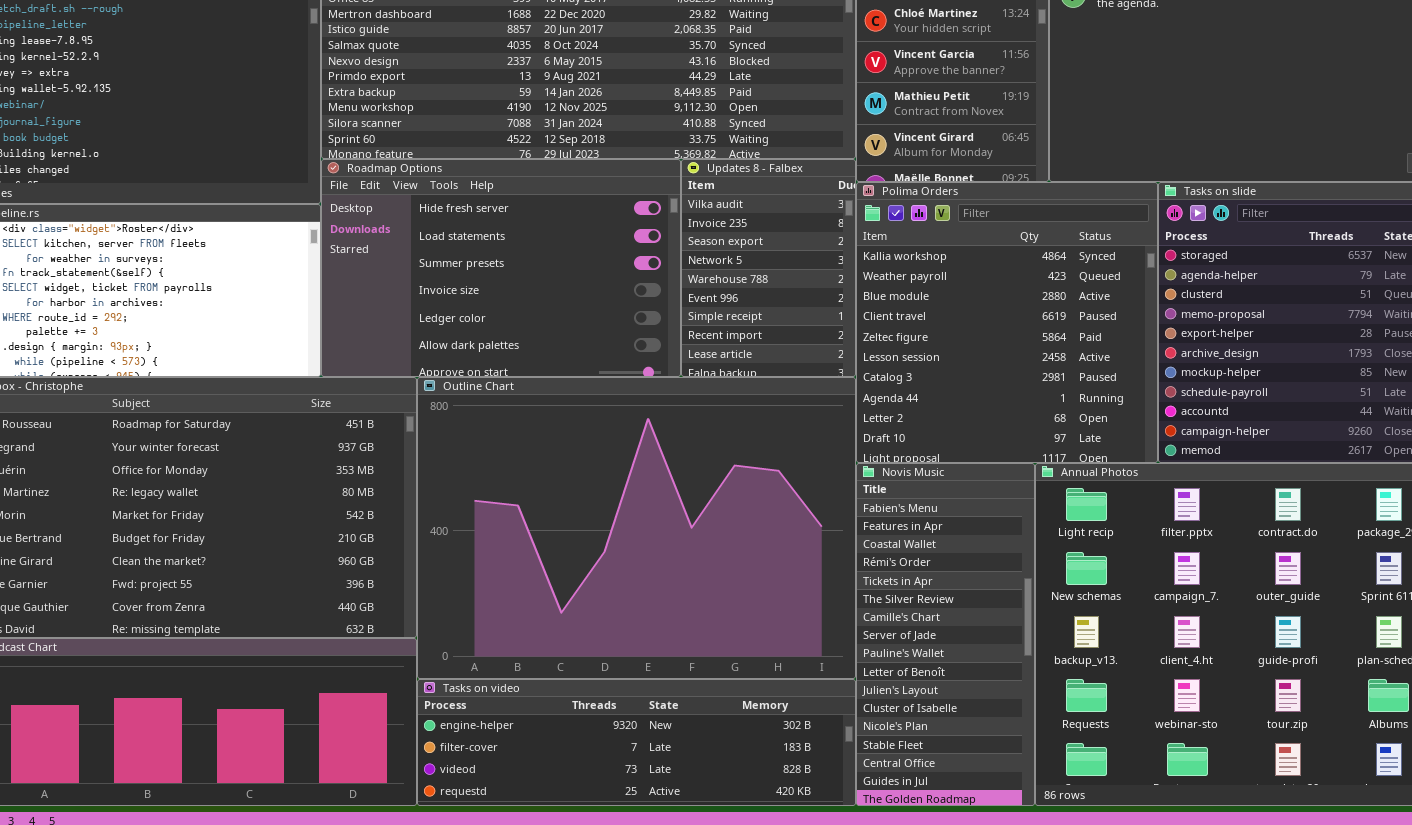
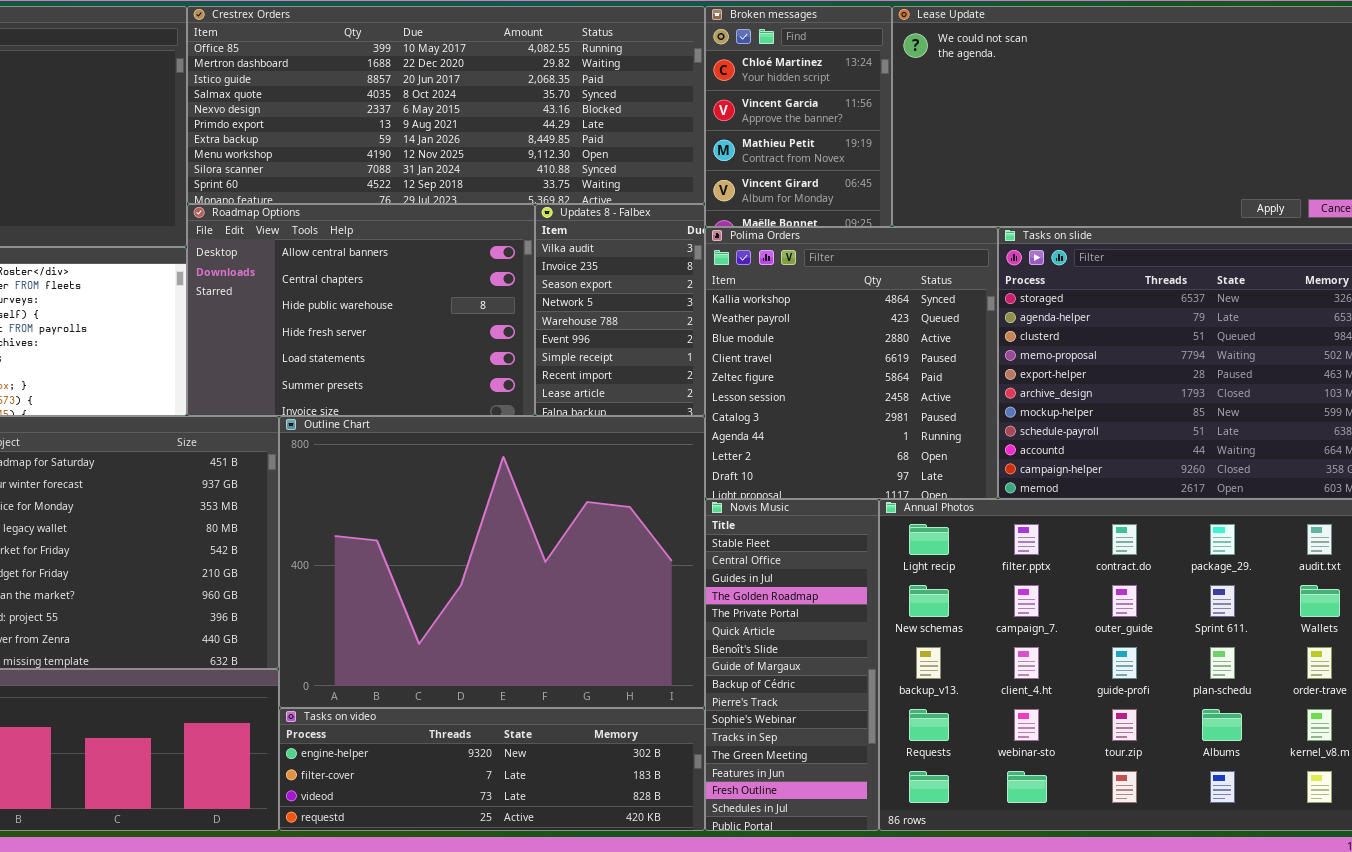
Roadmap Options: [321,159,681,377] -> [187,204,535,416], scrolled up 3 rows
Novis Music: [856,463,1035,806] -> [705,499,879,831], scrolled down 13 rows

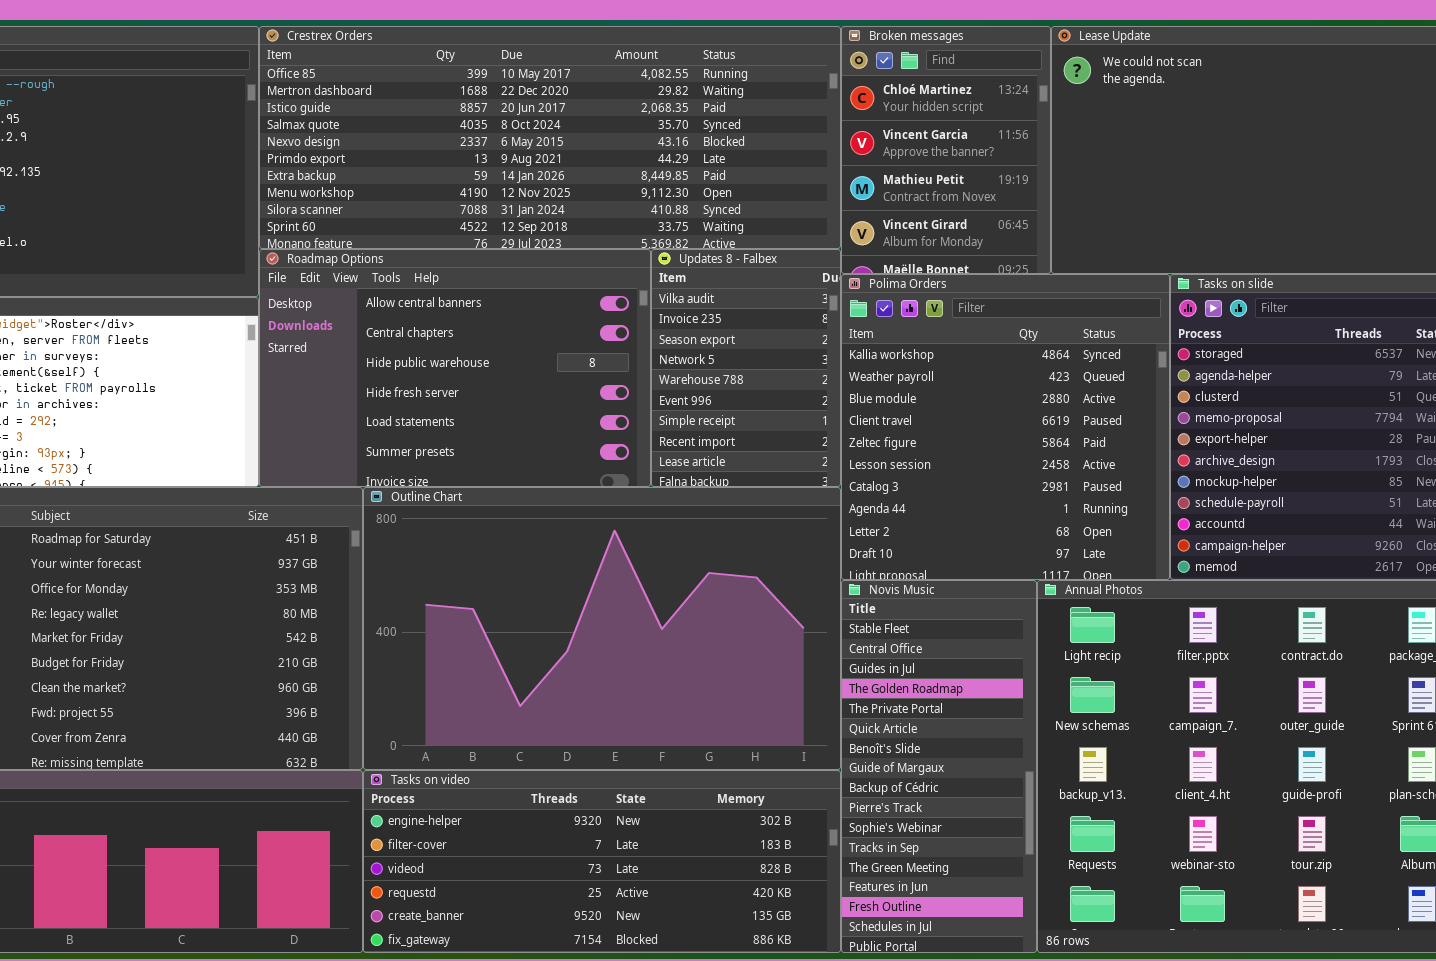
Outline Chart: [279,416,705,708] -> [363,487,841,770], resized
Tasks on video: [279,708,705,831] -> [363,770,841,953], resized

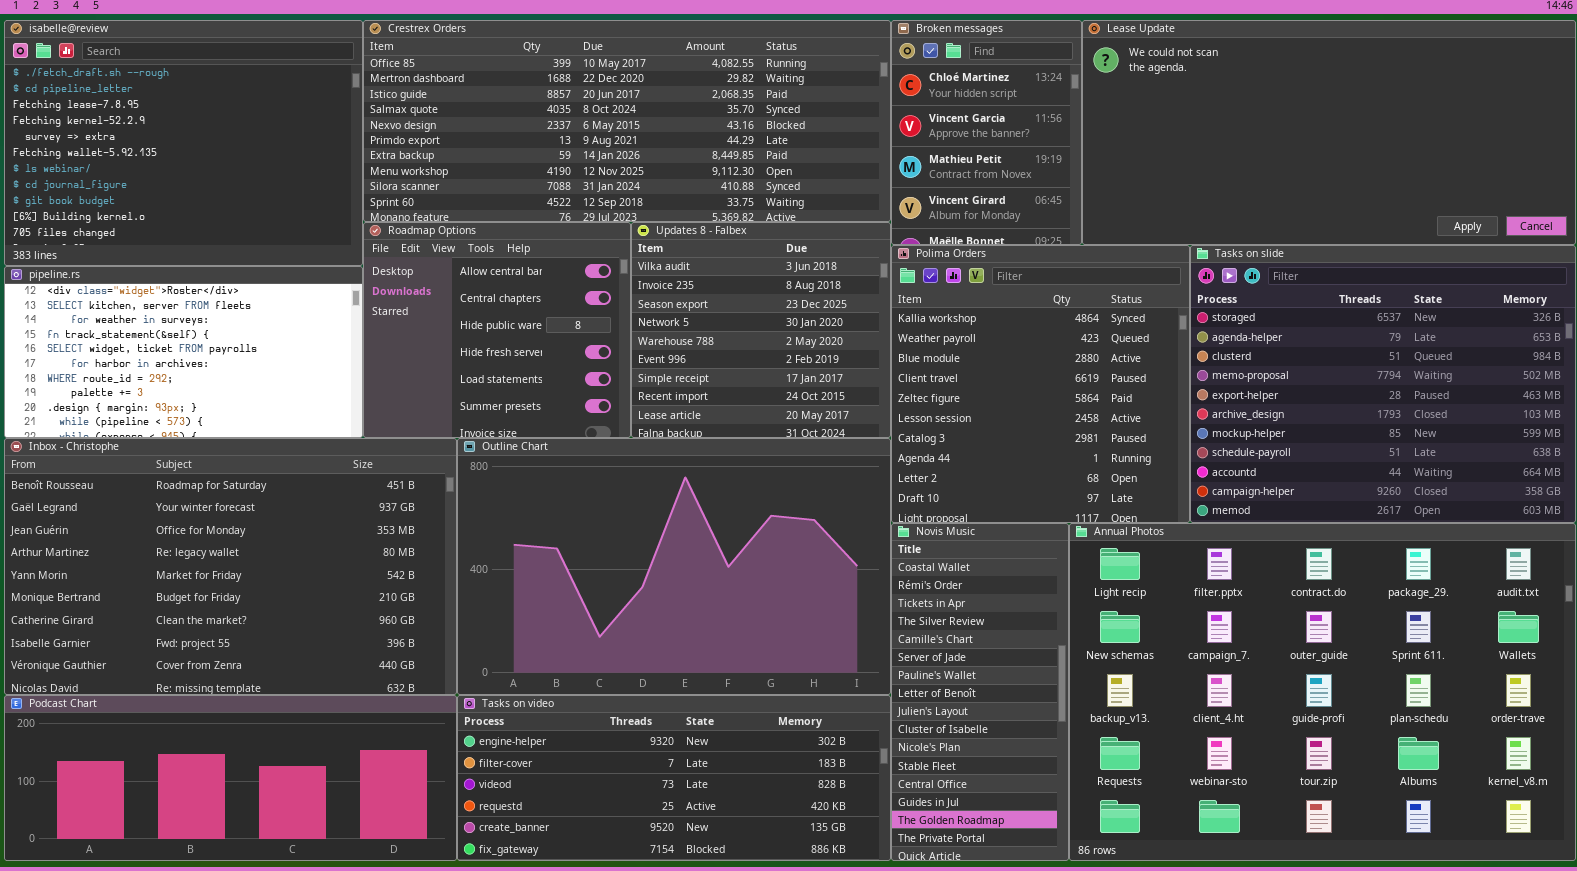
Roadmap Options: [259,249,651,487] -> [363,222,631,438], resized
Updates 8 - Falbex: [651,249,841,487] -> [631,222,891,438], resized
Novis Music: [841,580,1037,953] -> [891,523,1069,861], scrolled up 11 rows

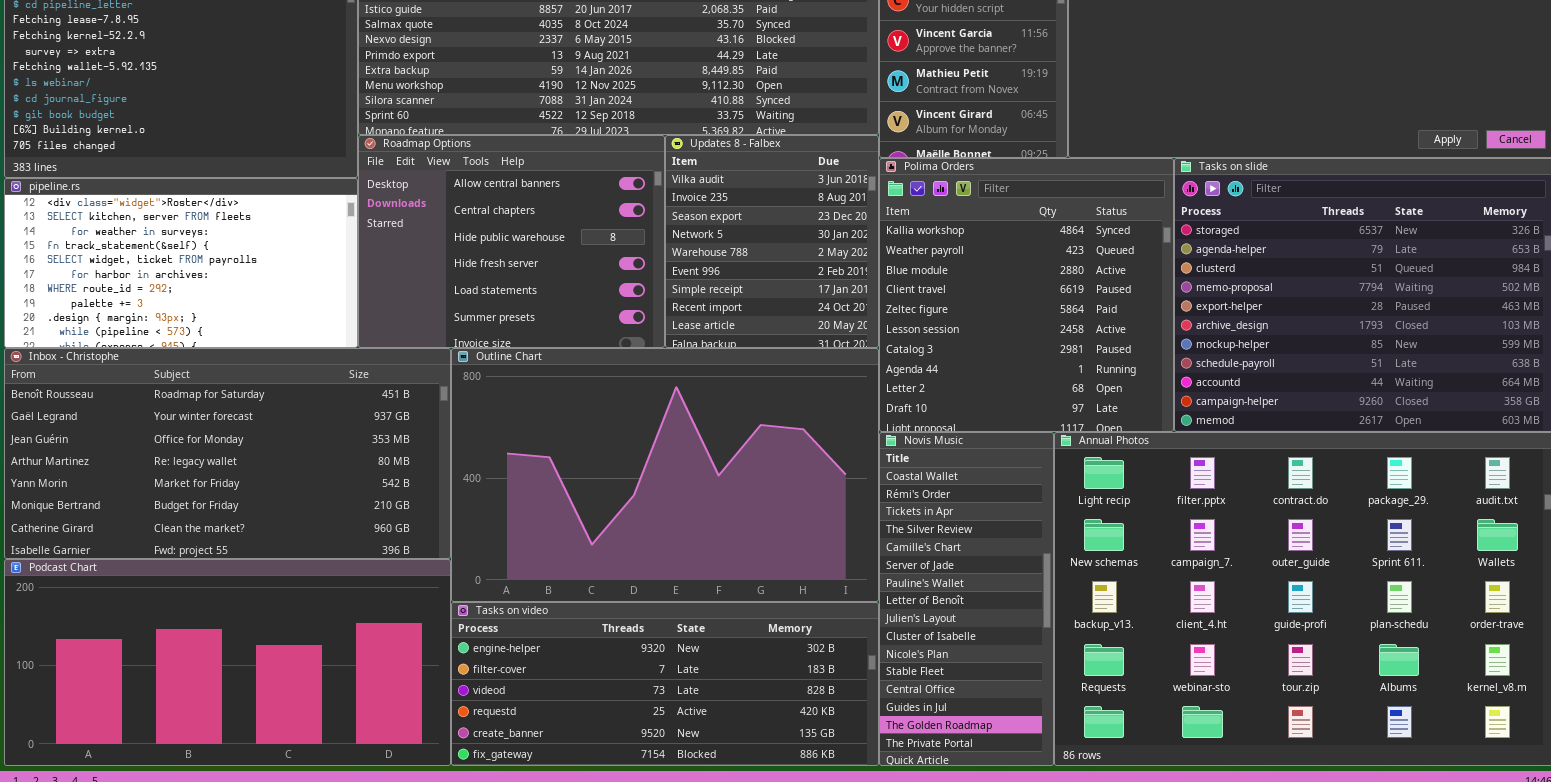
Roadmap Options: [363,222,631,438] -> [358,135,665,348], resized
Updates 8 - Falbex: [631,222,891,438] -> [665,135,879,348], resized
Inbox - Christophe: [4,438,457,695] -> [4,348,451,559], resized
Podcast Chart: [4,695,457,861] -> [4,559,451,766], resized

